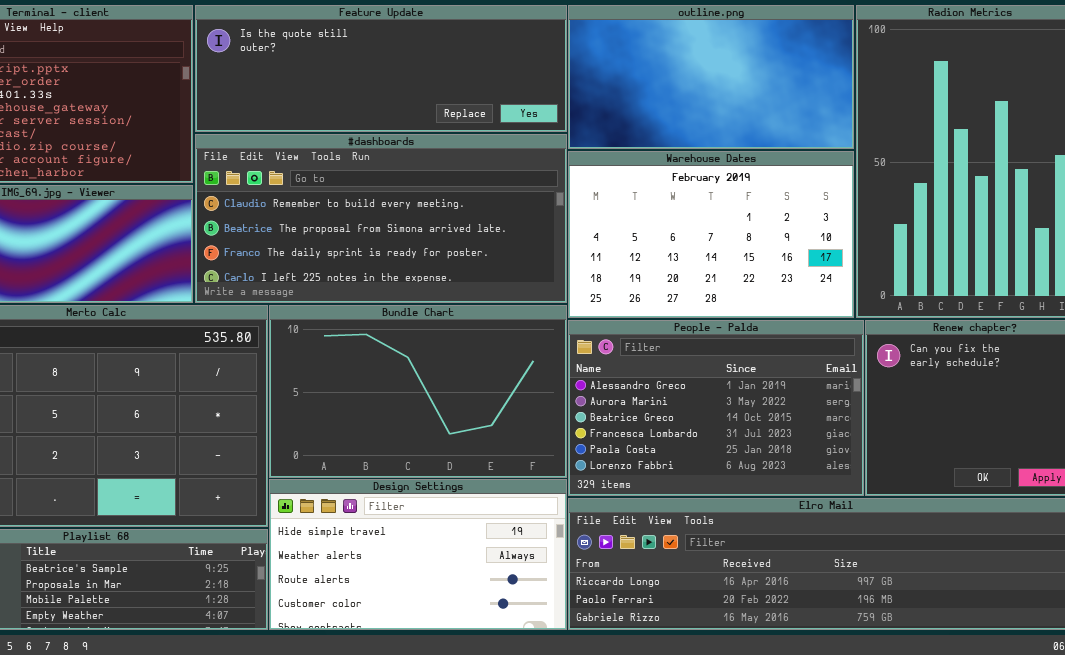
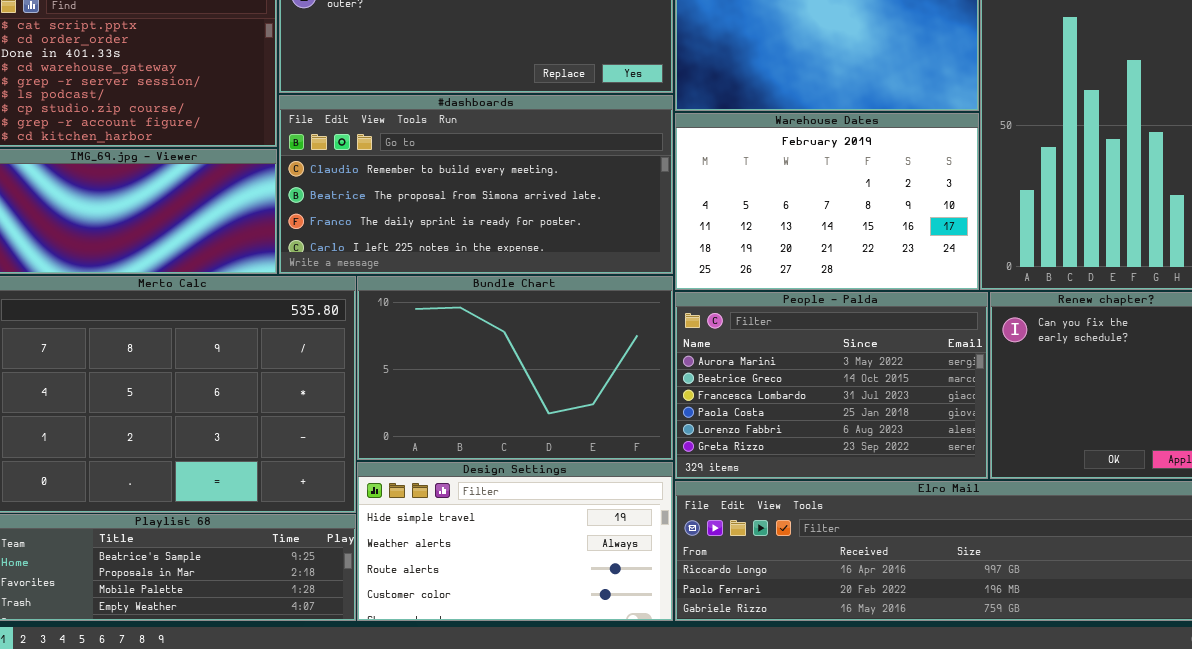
People - Palda: [568,320,864,496] -> [675,292,988,479], scrolled down 1 row

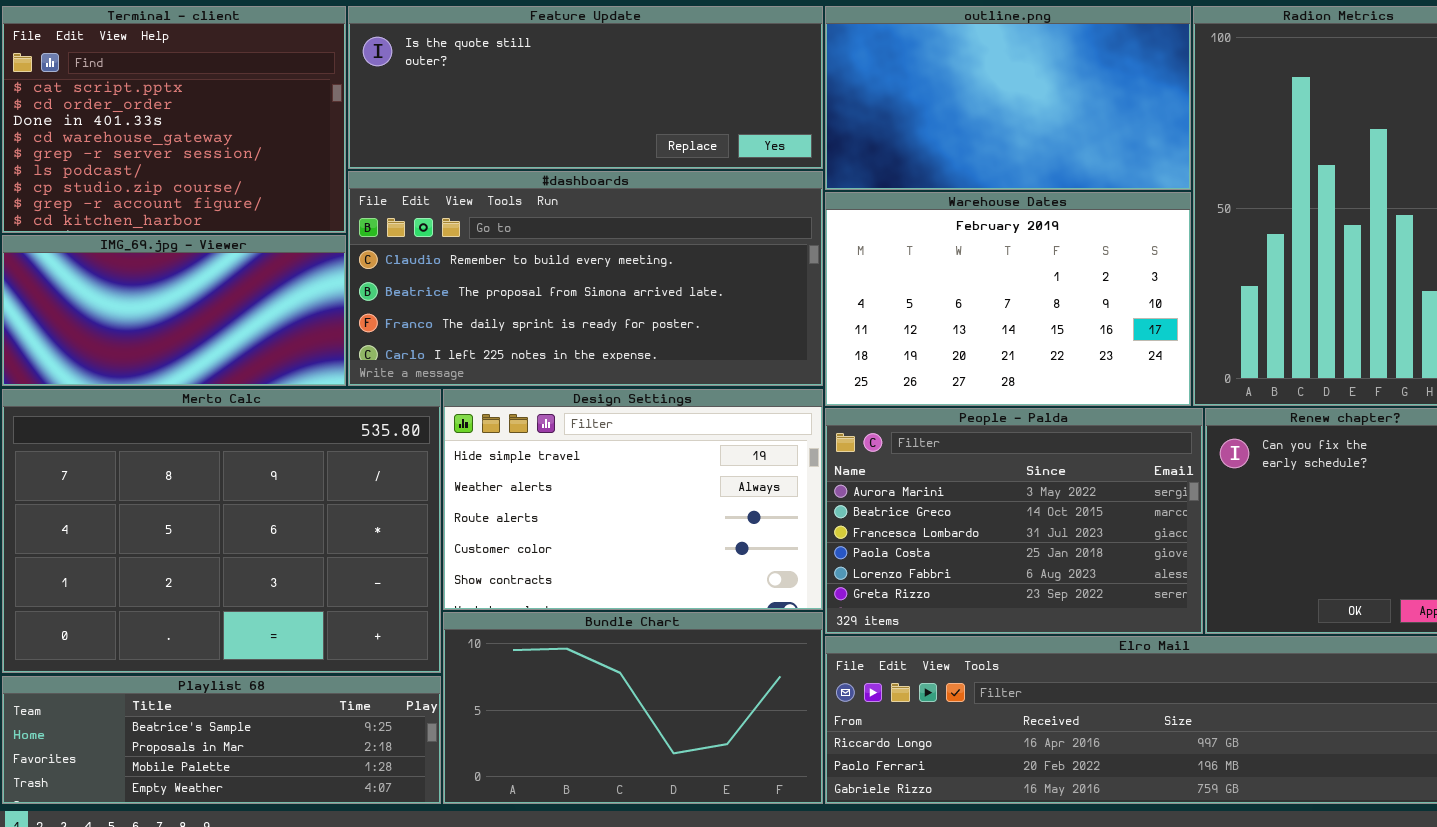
Bundle Chart: [357,276,673,460] -> [443,612,823,804], moved, resized
Design Settings: [357,462,673,621] -> [443,389,823,610], moved, resized

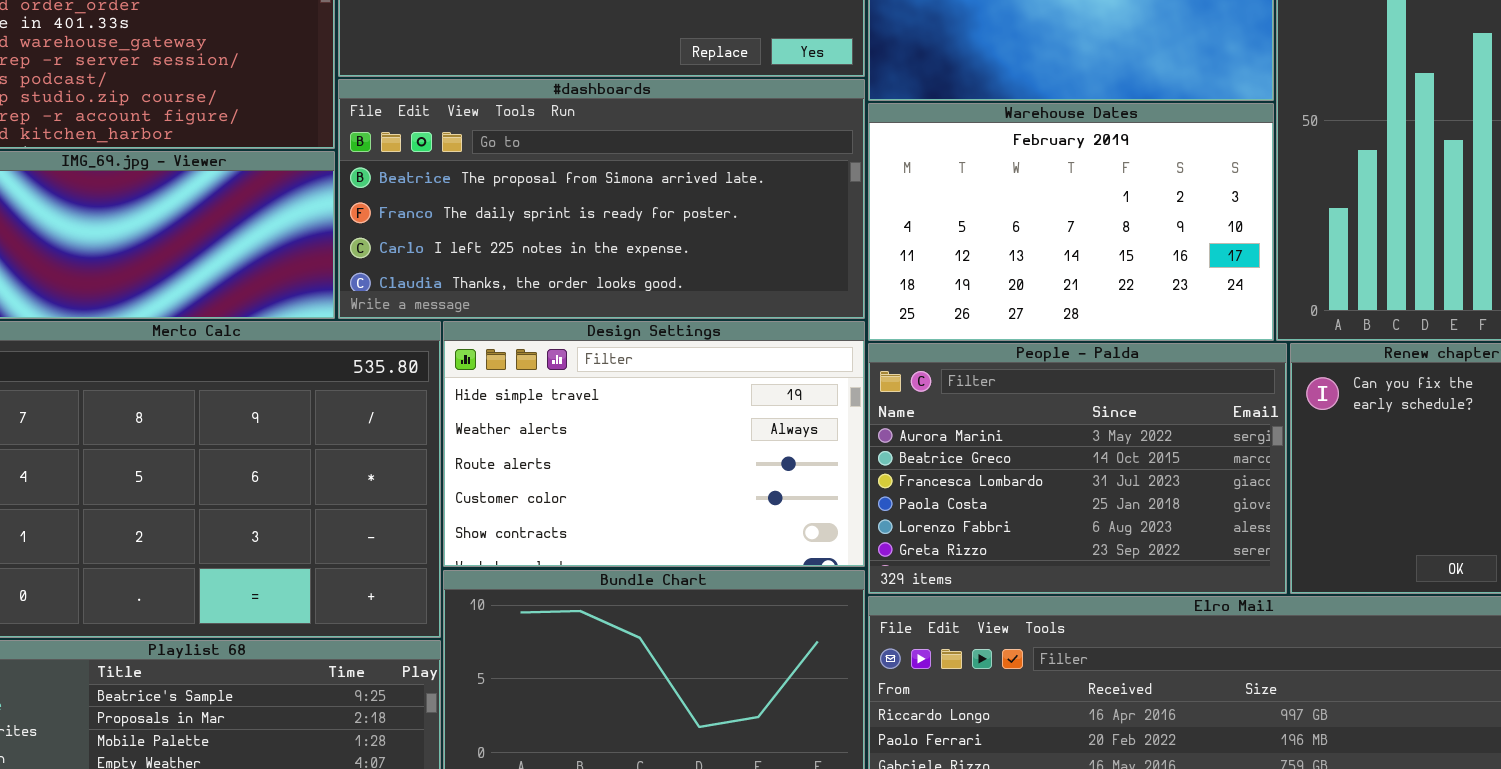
#dashboards: [348,171,823,386] -> [338,79,865,319], scrolled down 1 row

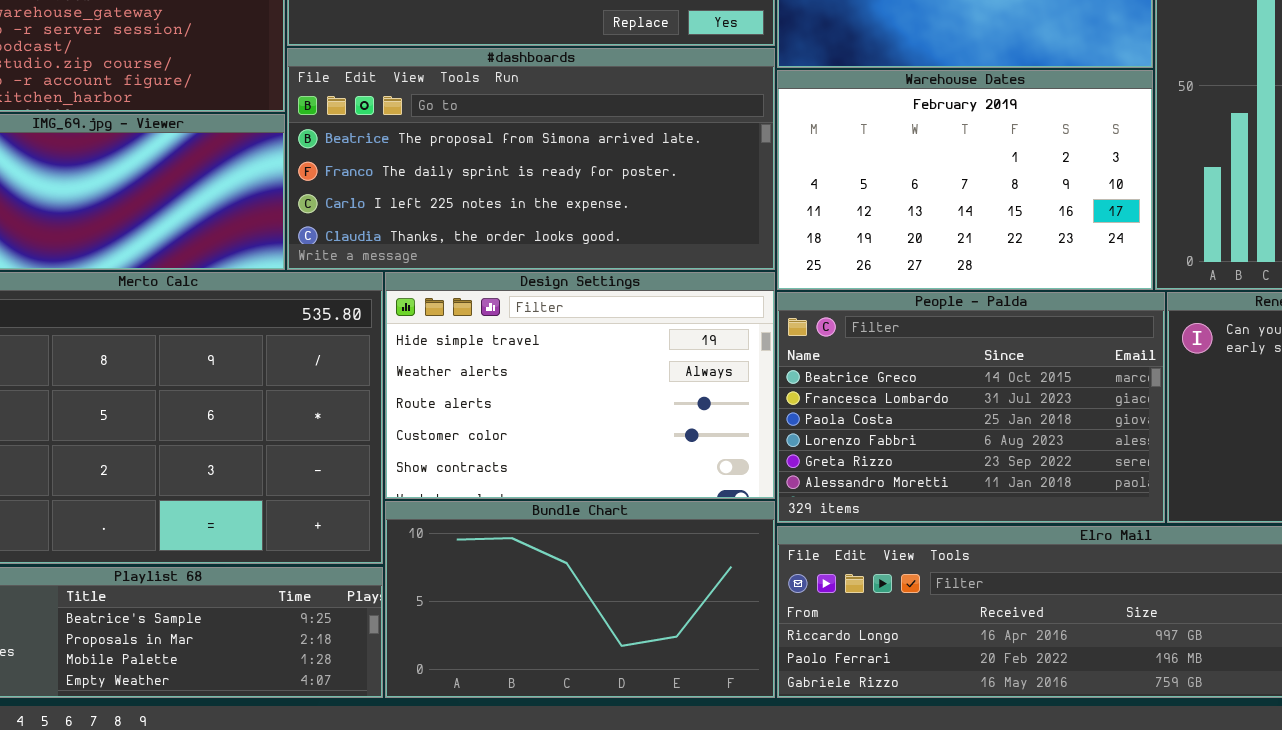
People - Palda: [868,343,1287,594] -> [777,292,1165,523], scrolled down 1 row

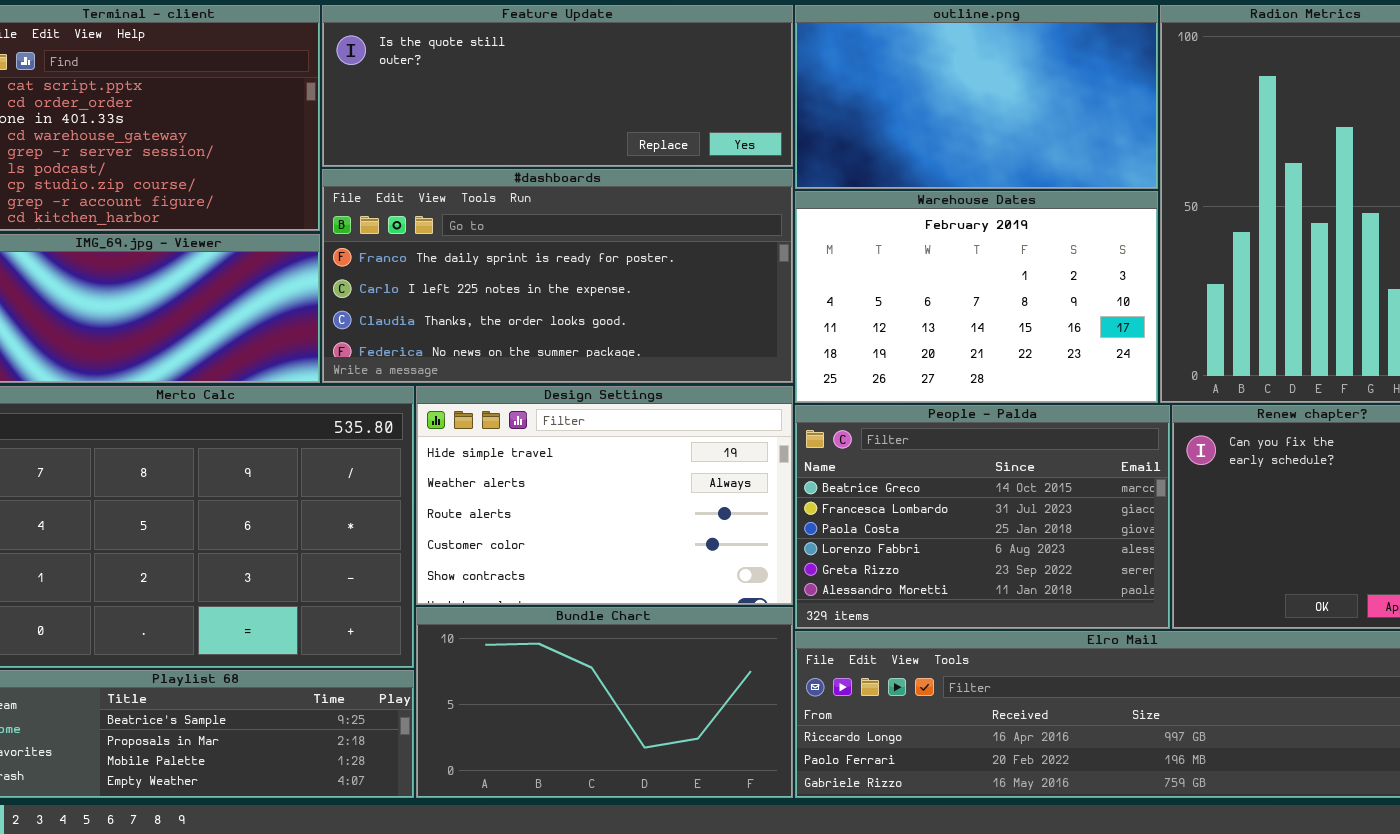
#dashboards: [287,48,775,270] -> [322,169,793,383], scrolled down 1 row

